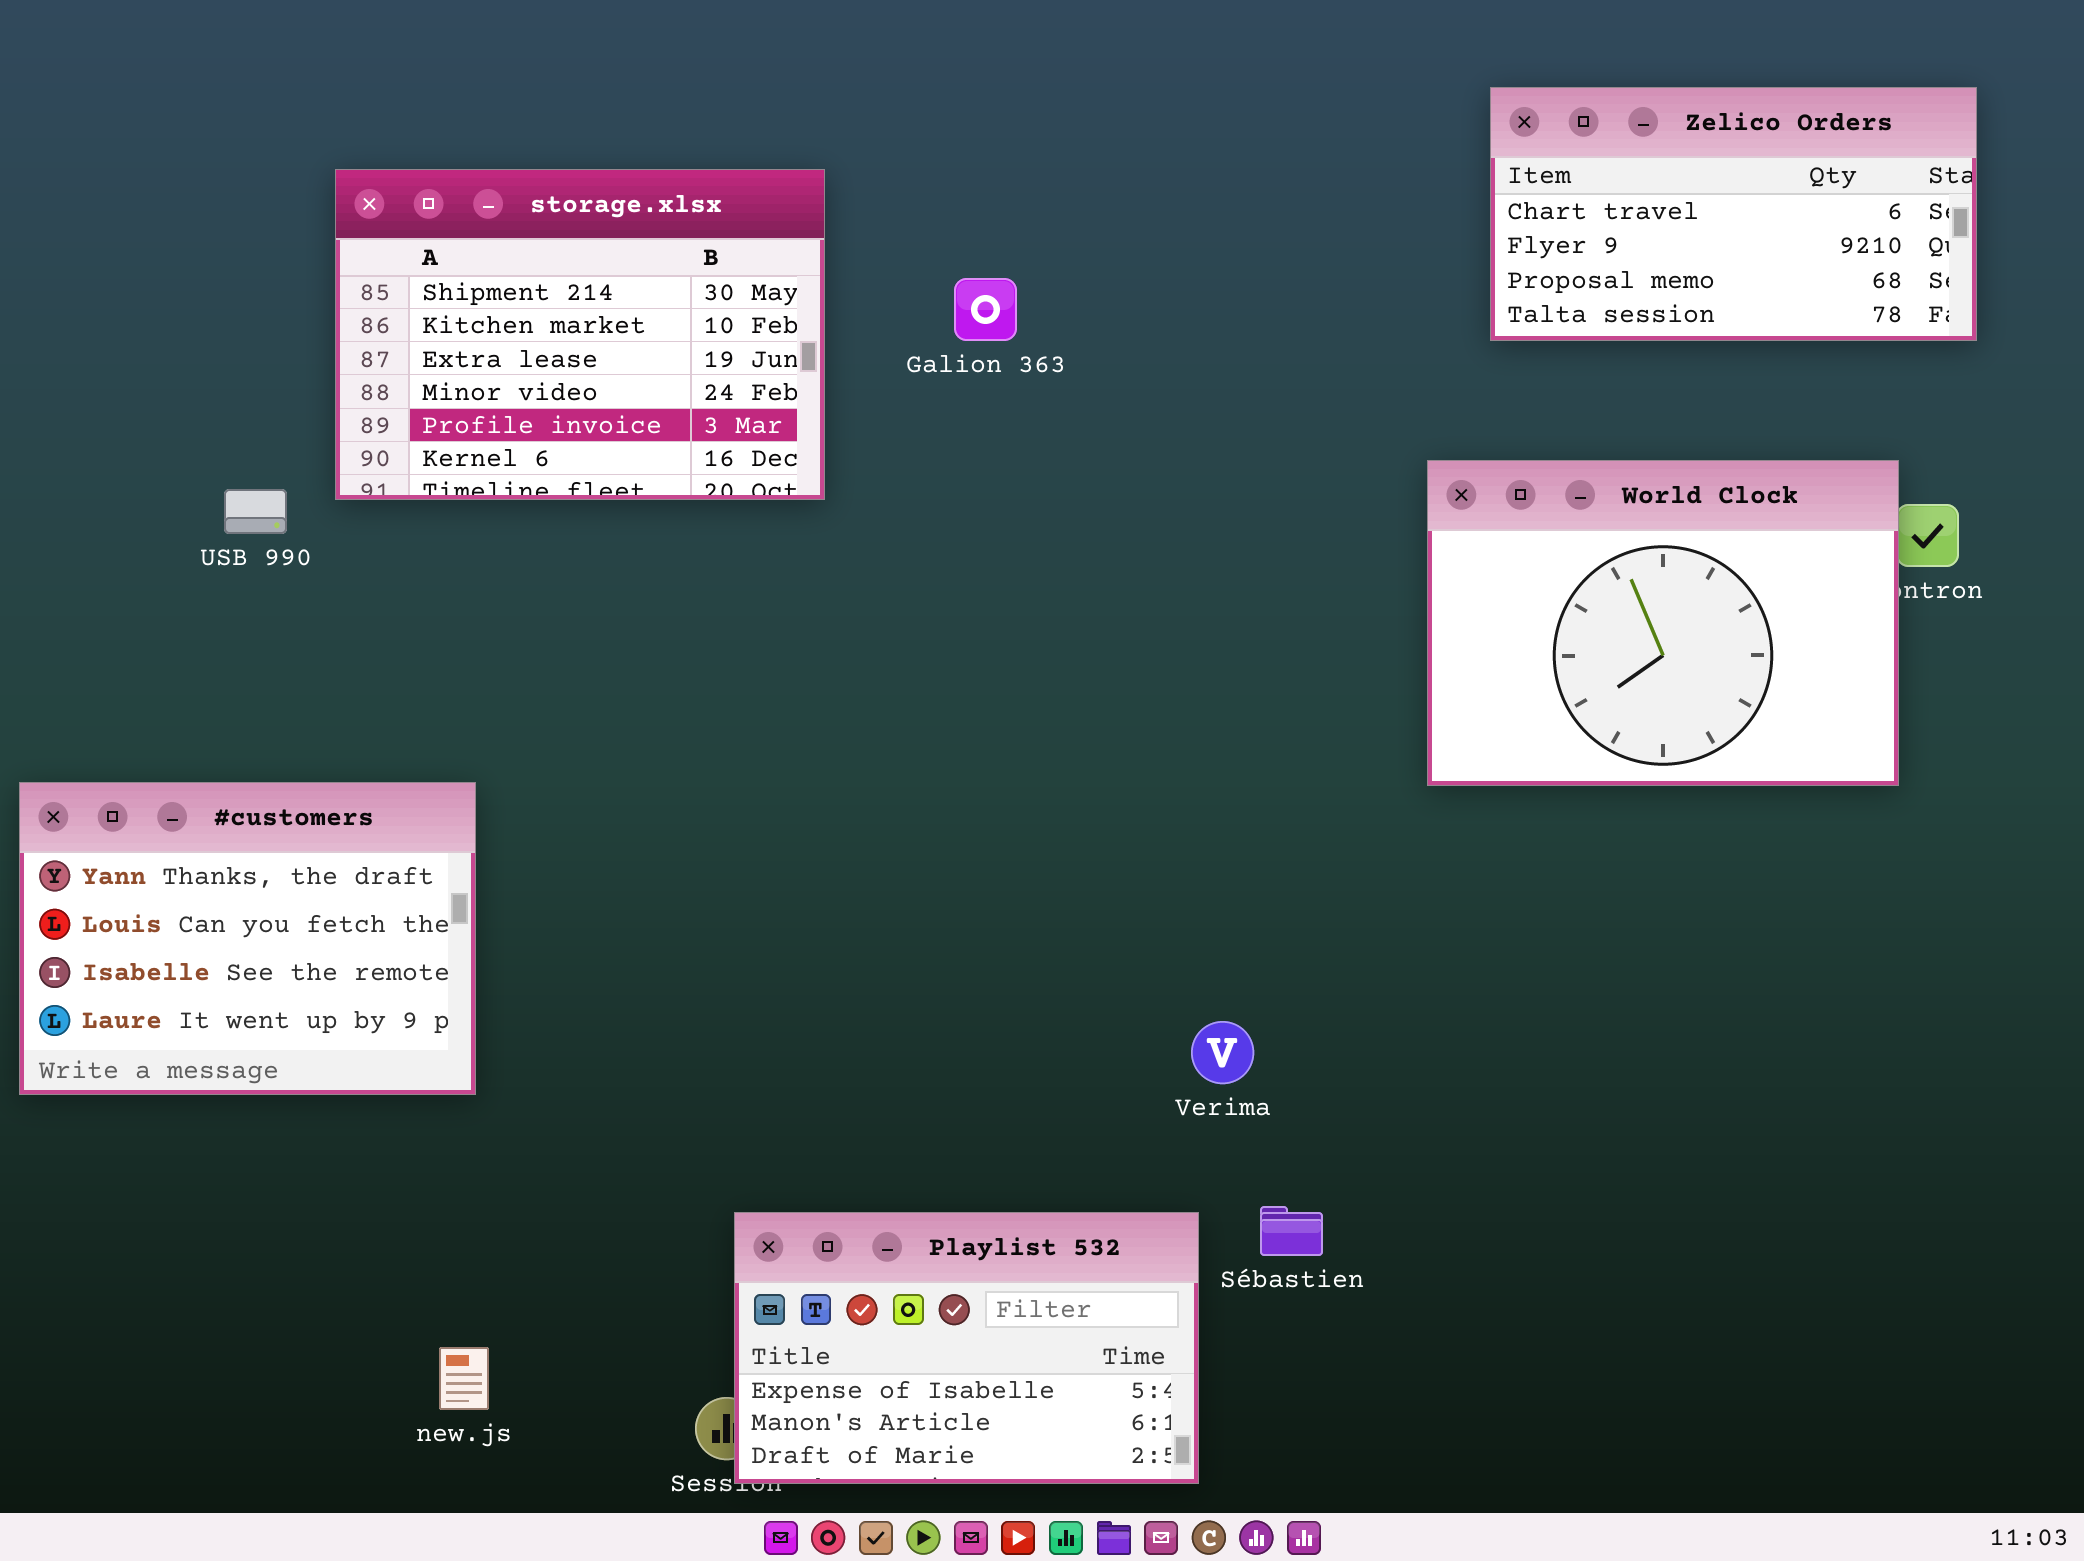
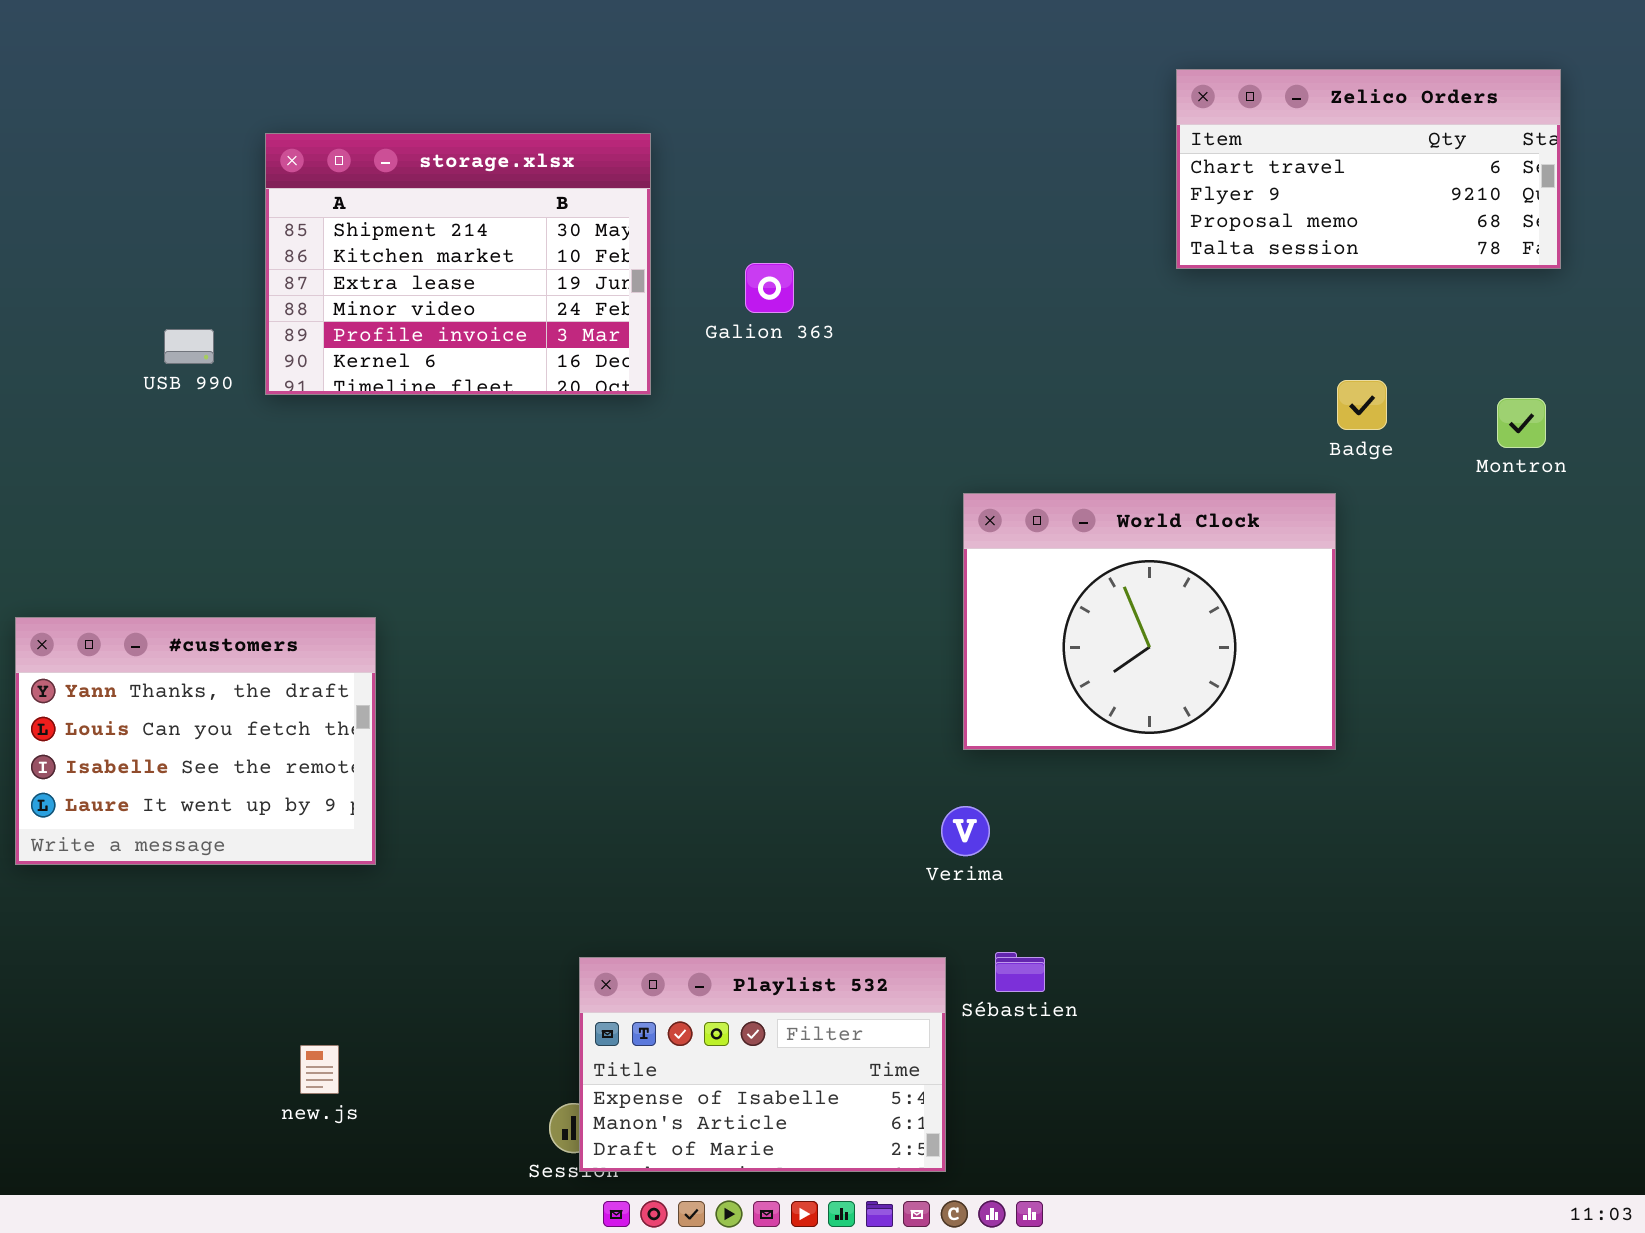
Galion 363: [954,278,1017,341] -> [745,263,794,313], moved
World Clock: [1427,460,1899,786] -> [963,493,1336,750], moved
USB 990: [224,489,287,534] -> [164,329,214,364], moved
new.js: [439,1347,489,1410] -> [300,1045,339,1094], moved

